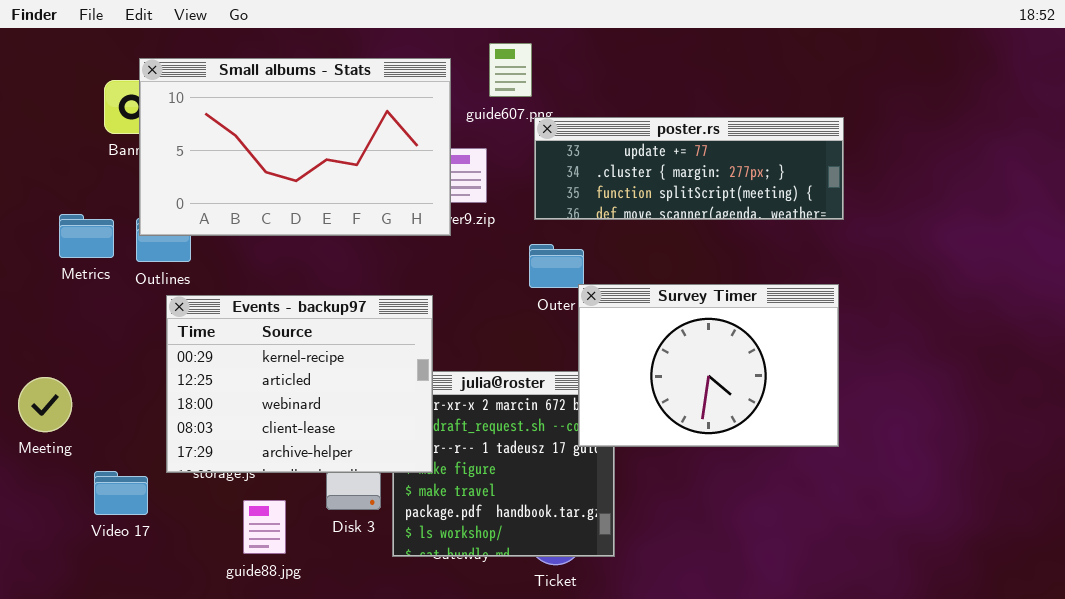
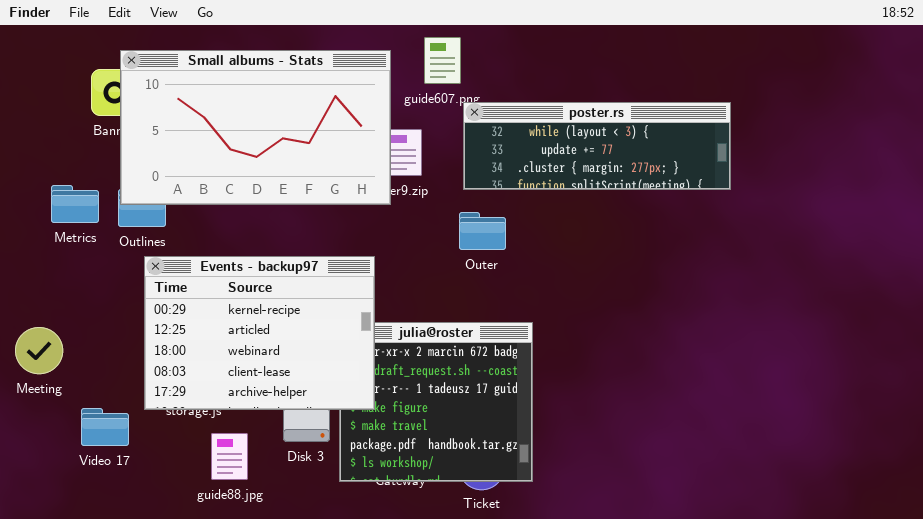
poster.rs: [534,117,844,220] -> [463,102,731,190], scrolled up 1 row
Survey Timer: [578,284,839,447] -> none, closed

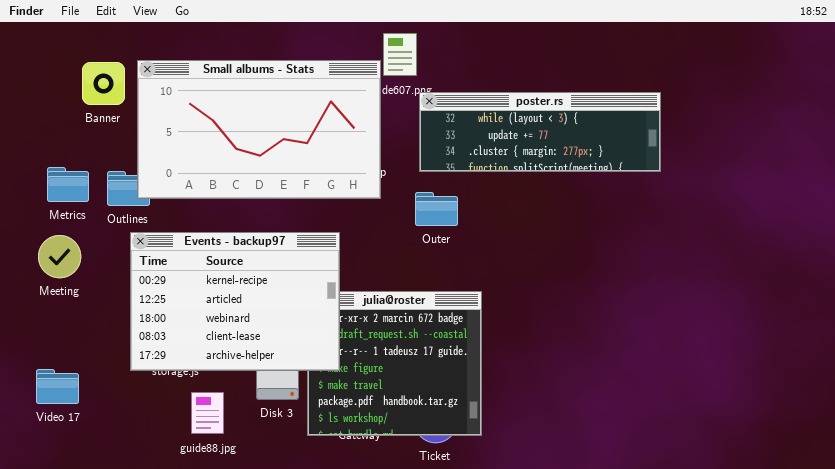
Small albums - Stats: [120,50,391,205] -> [137,60,381,199], moved
Meeting: [15,327,63,374] -> [38,235,81,278], moved
Video 17: [81,408,129,446] -> [36,369,79,404], moved

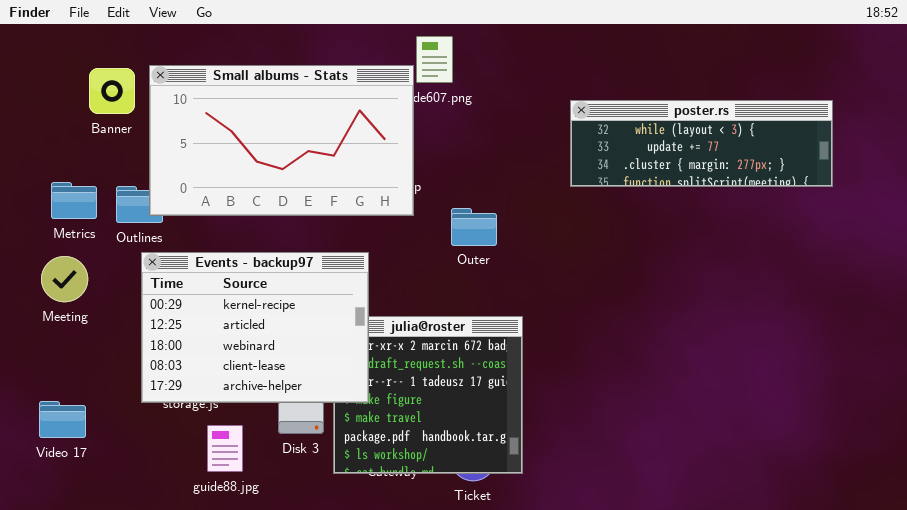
poster.rs: [419,92,661,172] -> [570,100,833,187], moved

